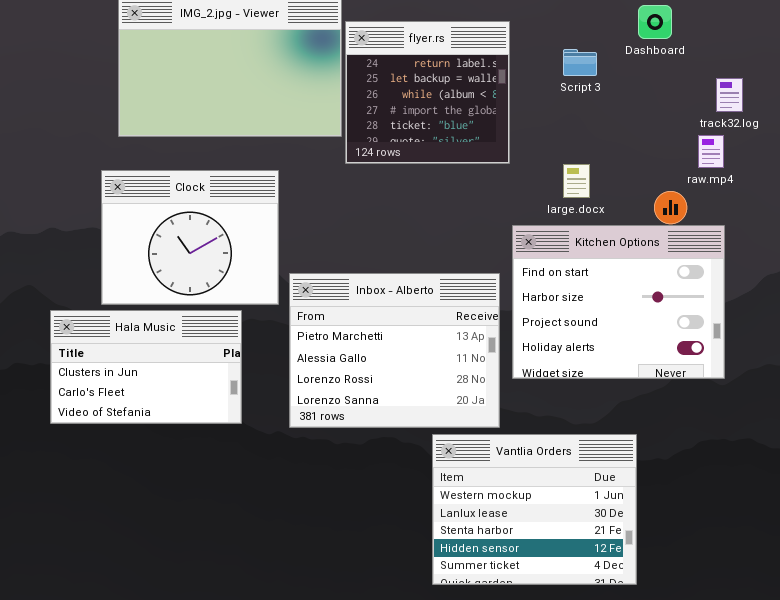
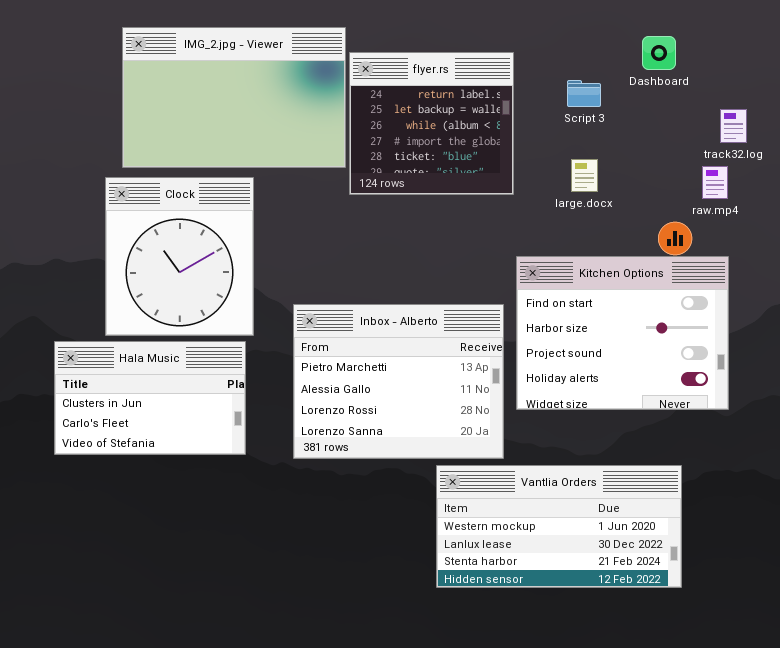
large.docx: [563,164,590,198] -> [571,159,598,192], moved
Clock: [101,170,279,305] -> [105,177,254,336], resized
Vantlia Orders: [432,434,637,585] -> [436,465,682,588], resized

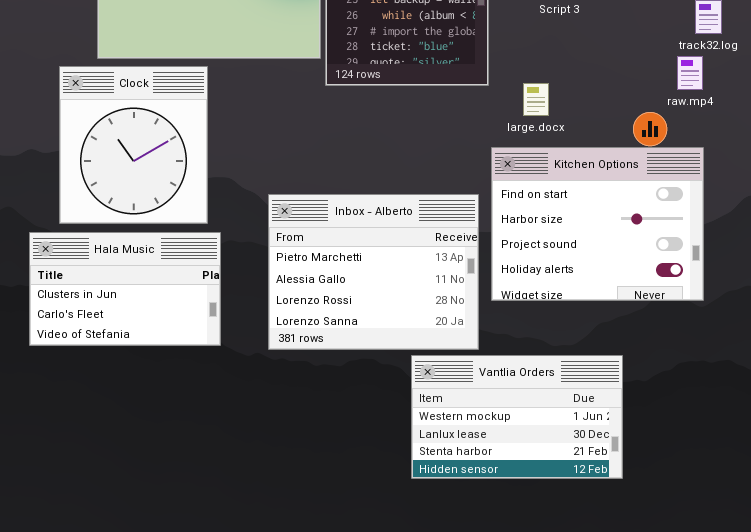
large.docx: [571,159,598,192] -> [523,83,549,116], moved
Clock: [105,177,254,336] -> [59,66,208,224], moved
Vantlia Orders: [436,465,682,588] -> [411,355,623,479], resized

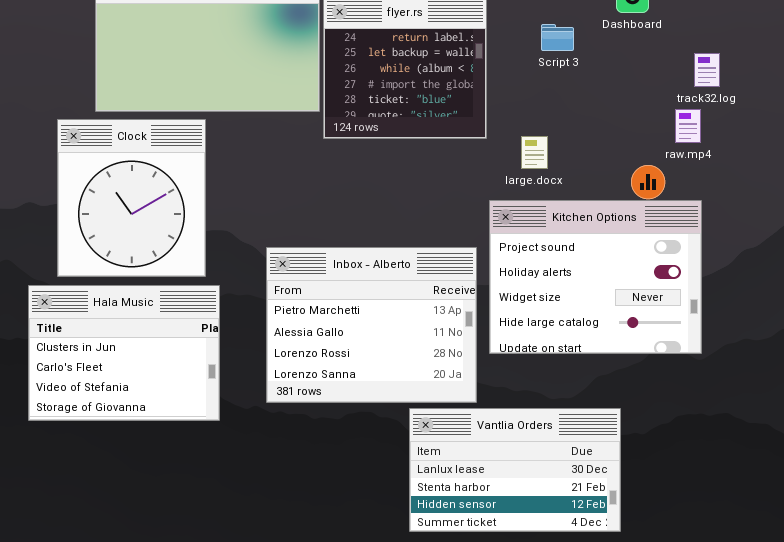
Kitchen Options: [491,147,704,301] -> [489,200,702,354], scrolled down 2 rows
Hala Music: [29,232,221,346] -> [28,285,220,421], resized
Vantlia Orders: [411,355,623,479] -> [409,408,621,532], scrolled down 1 row

